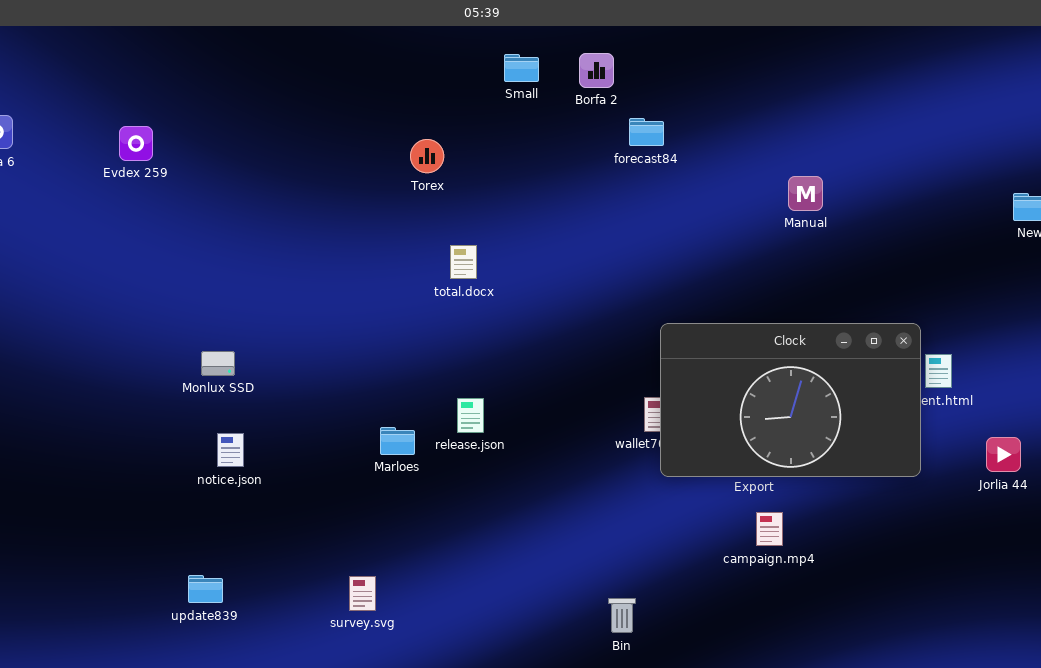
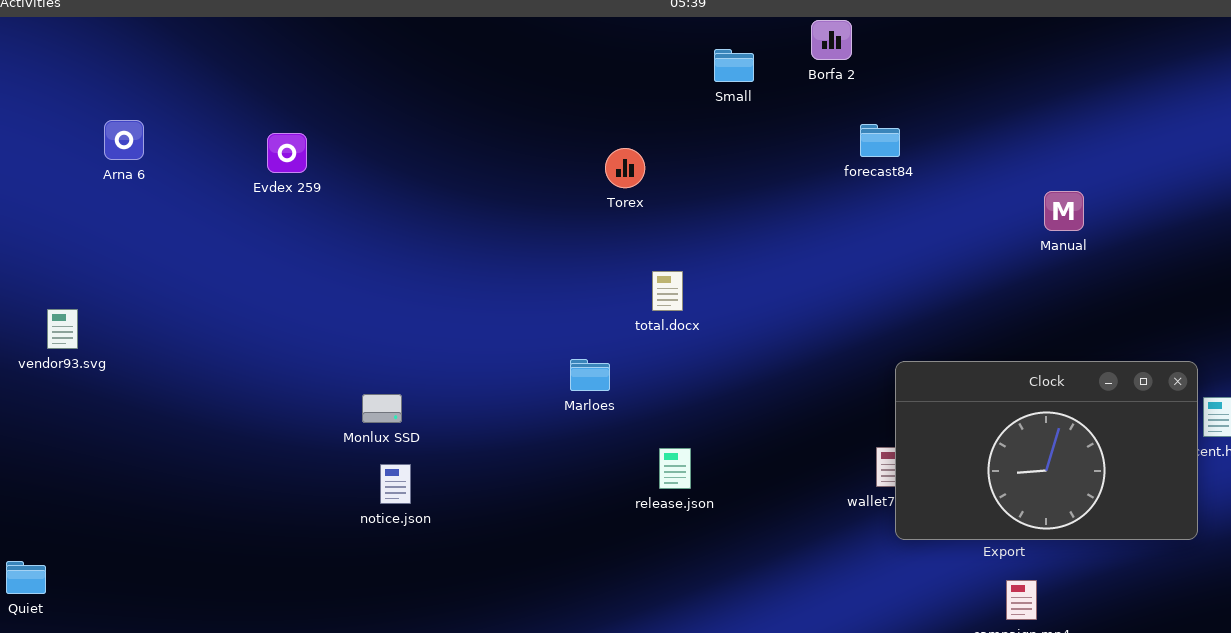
Borfa 2: [579,53,614,88] -> [811,20,852,60], moved
Marloes: [380,427,415,455] -> [570,359,610,391], moved
notice.json: [217,433,244,467] -> [380,464,411,504], moved

